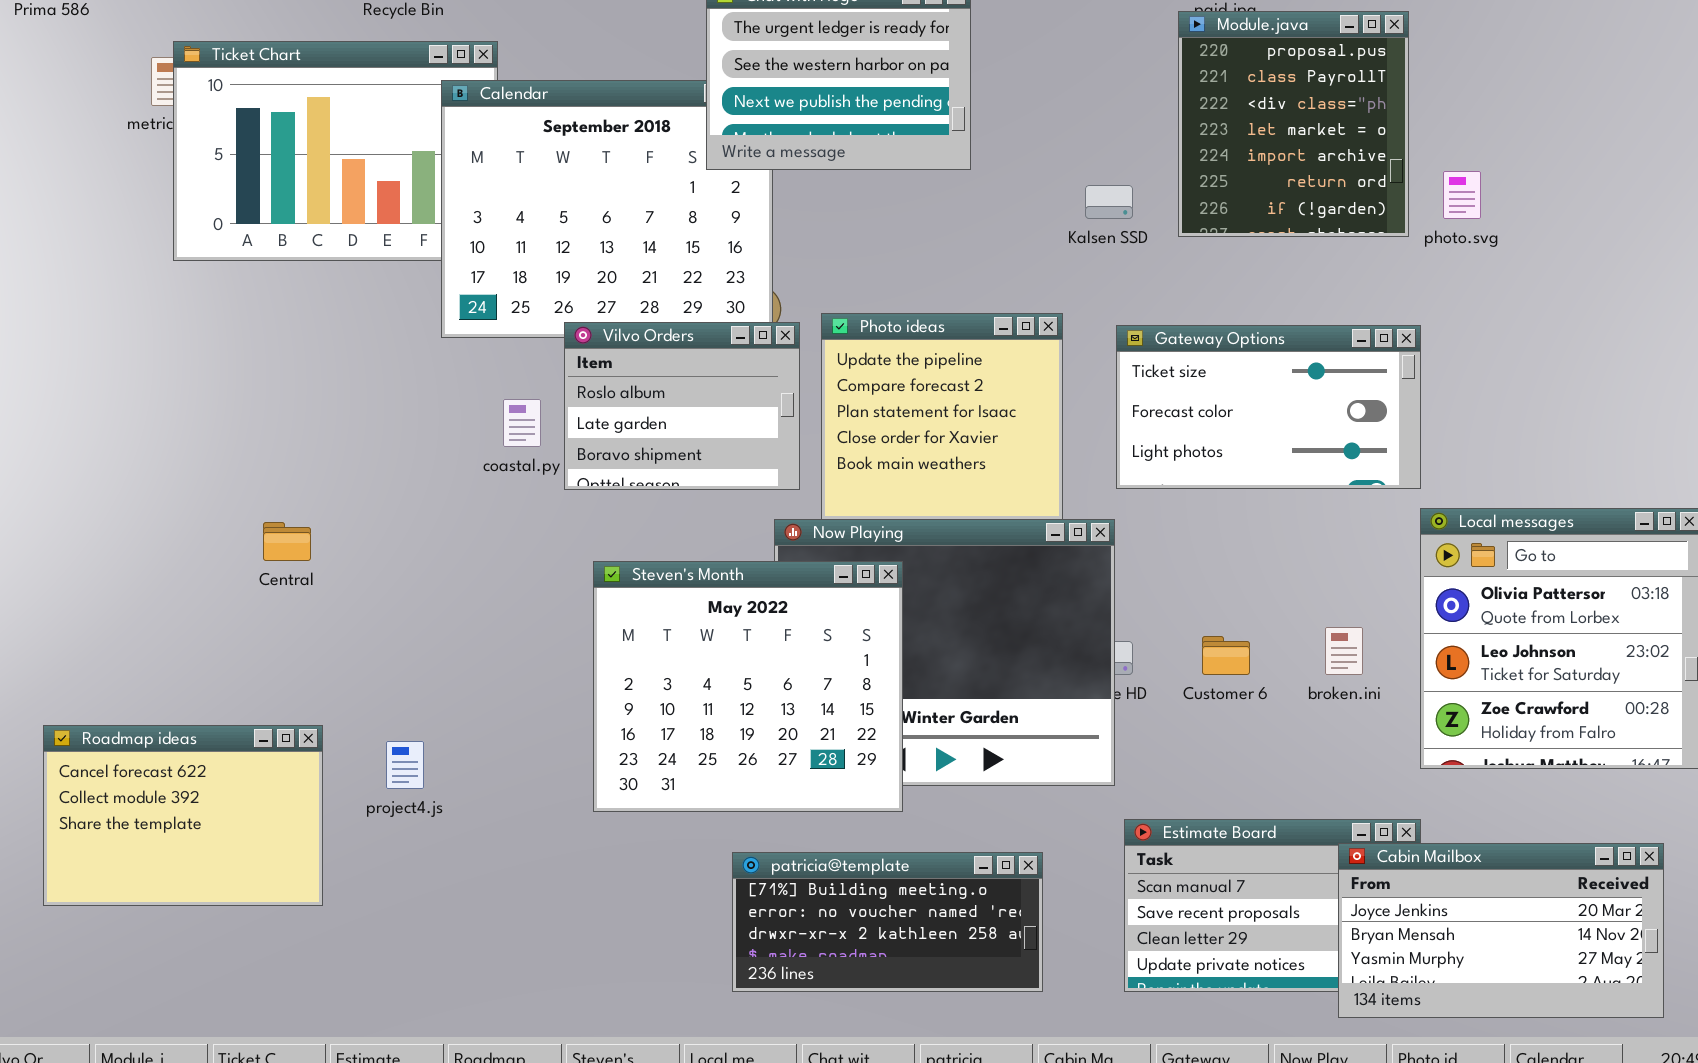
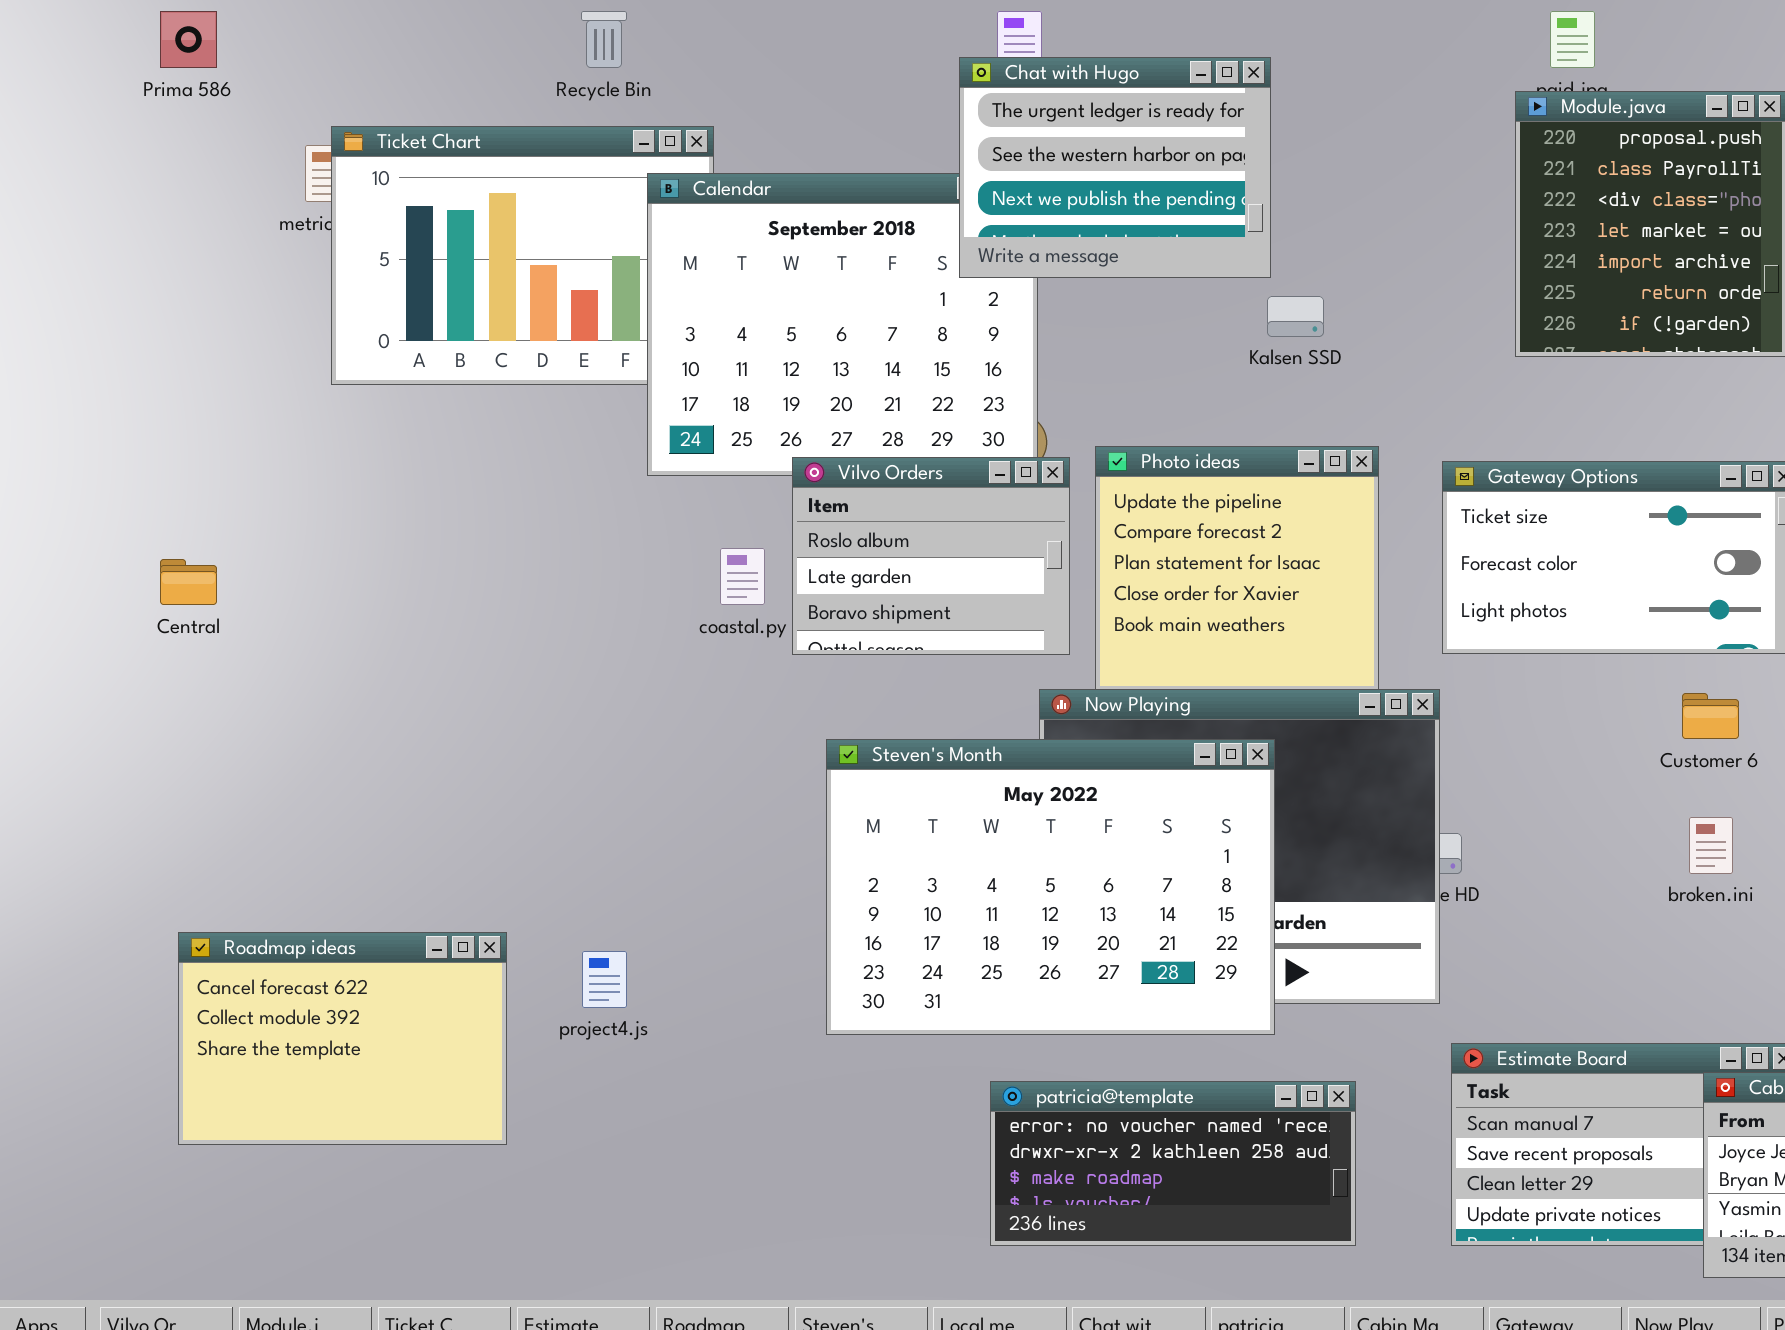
Kalsen SSD: [1085,185,1133,219] -> [1267,296,1324,337], moved
Central: [263,522,311,561] -> [160,559,217,605], moved
Steven's Month: [593,561,903,812] -> [826,739,1275,1035], resized
Customer 6: [1202,636,1250,675] -> [1682,693,1739,739], moved
patricia@template: [732,852,1043,992] -> [990,1081,1356,1246], scrolled down 1 row

